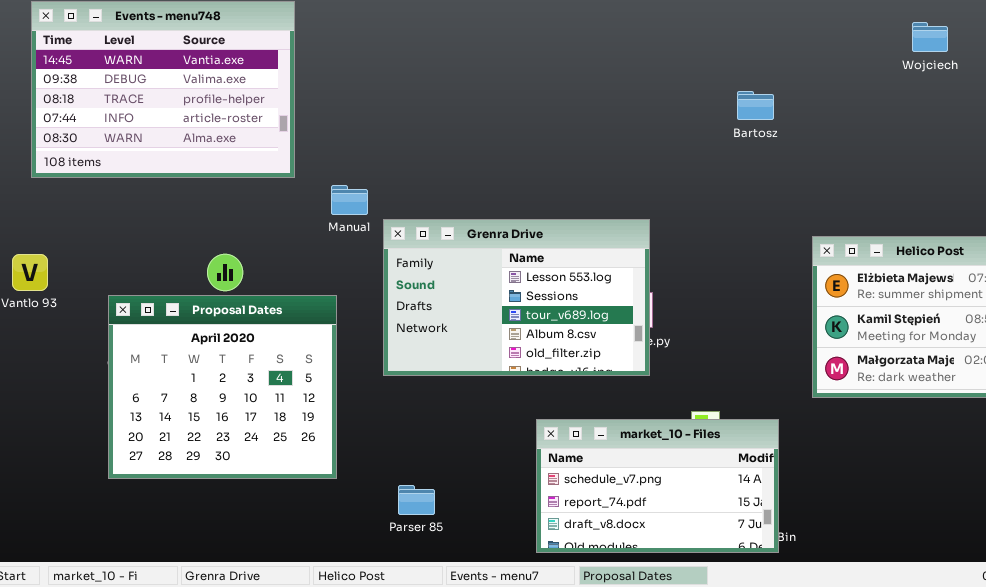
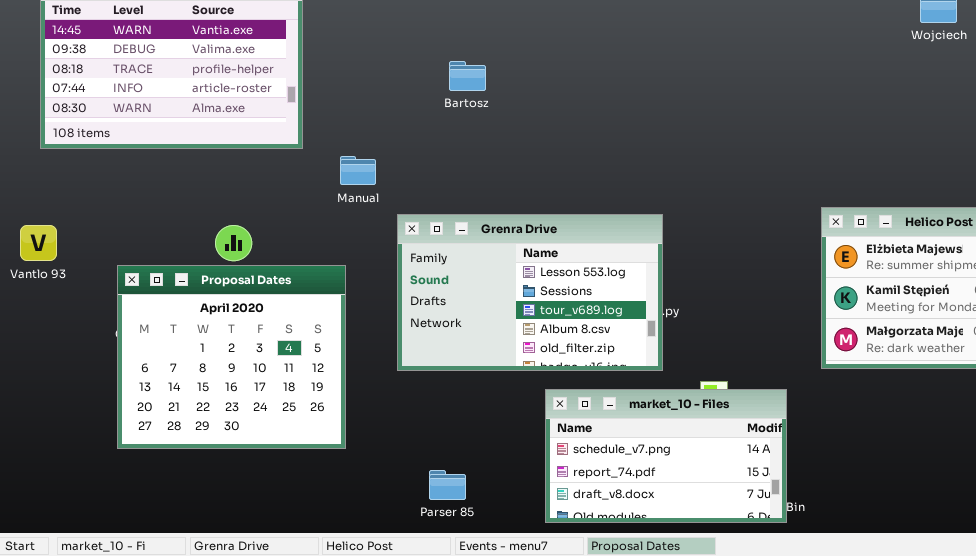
Bartosz: [737,91,774,120] -> [449,61,486,91], moved
Grenra Drive: [383,219,650,376] -> [397,214,663,371], moved
Parser 85: [398,485,435,515] -> [429,470,466,500], moved

